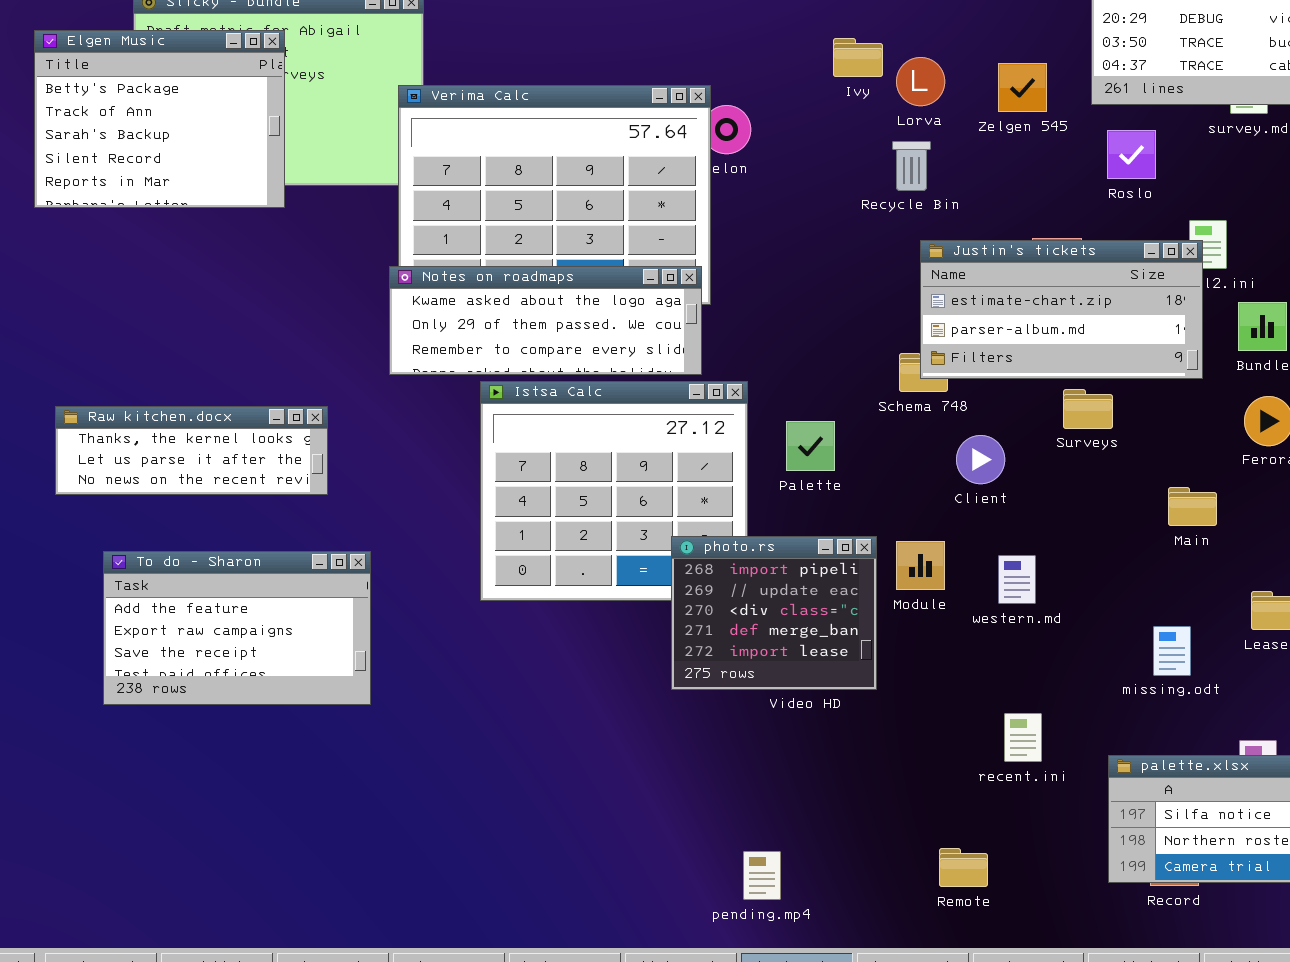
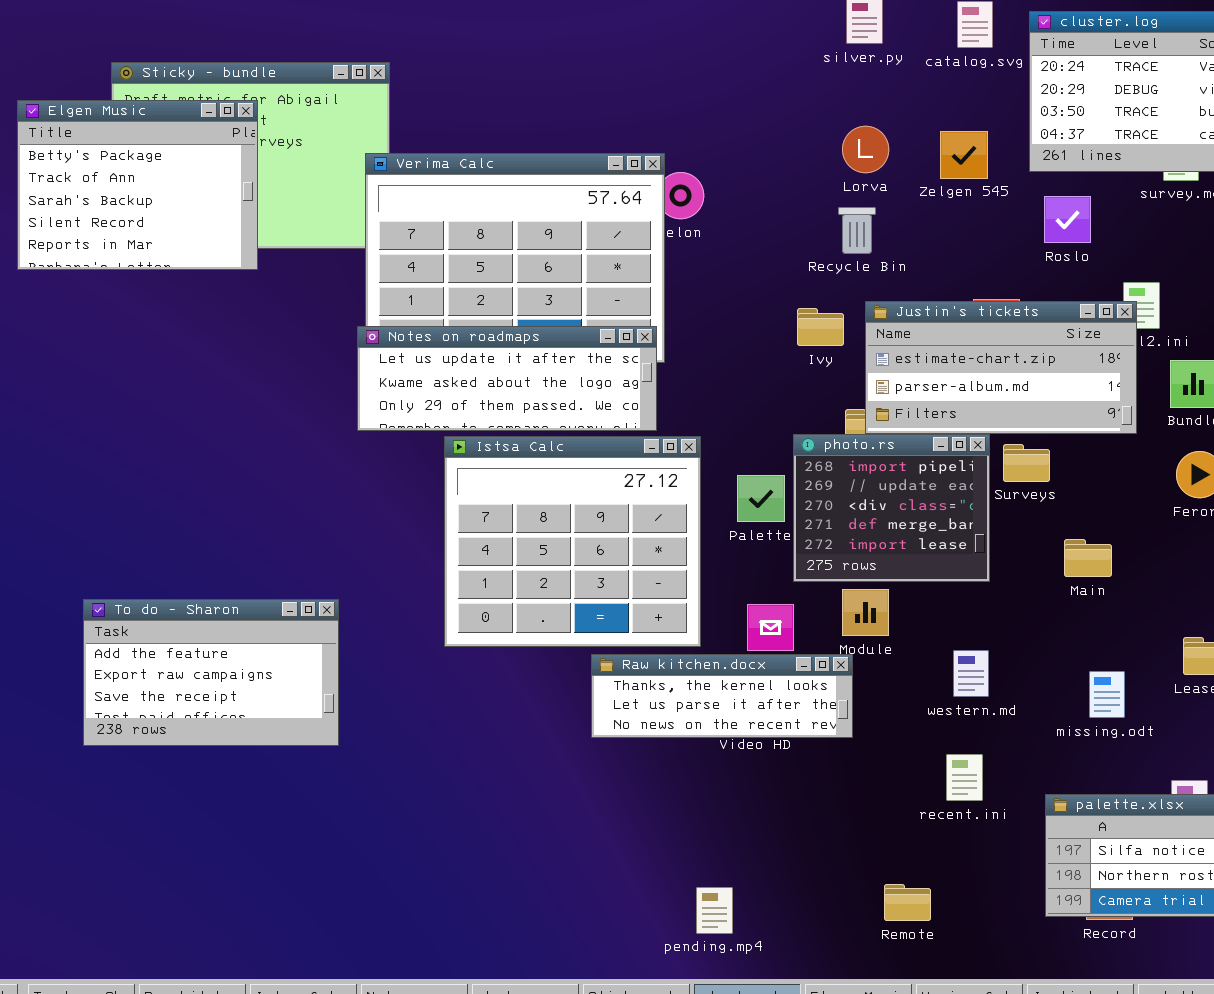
Ivy: [833,38,883,77] -> [797,308,844,346], moved
Notes on roadmaps: [389,266,702,375] -> [357,326,657,431], scrolled up 1 row
Raw kitchen.docx: [55,406,328,495] -> [591,654,853,738], moved
Main: [1168,487,1217,526] -> [1064,539,1112,577], moved
photo.rs: [671,536,877,690] -> [793,434,990,582], moved
western.md: [998,555,1036,604] -> [953,650,989,697], moved

